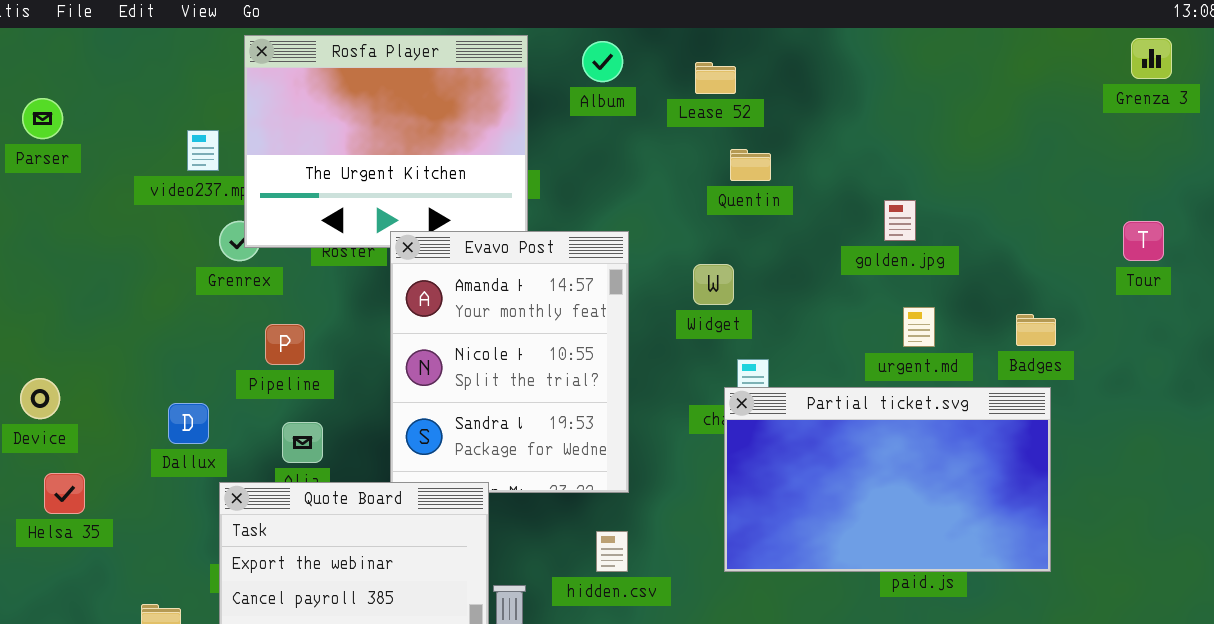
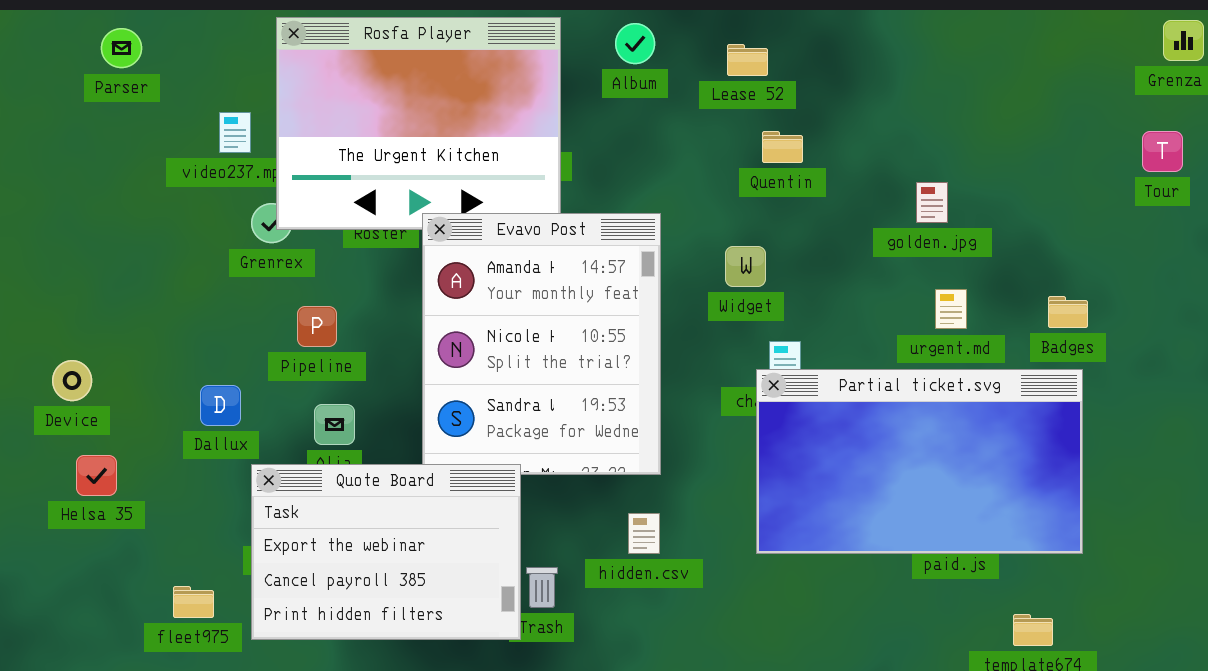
Parser: [22,98,63,139] -> [101,28,142,68], moved
Tour: [1123,221,1164,261] -> [1142,131,1183,172], moved

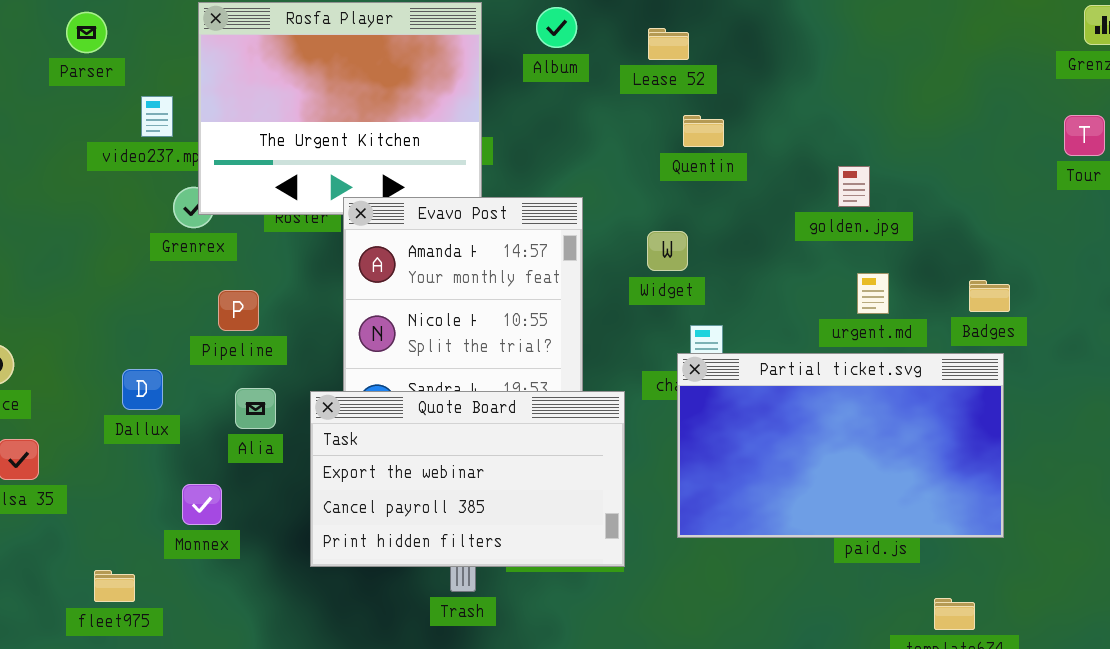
Parser: [101,28,142,68] -> [66,12,107,53], moved
Quote Board: [251,464,521,640] -> [310,391,625,567], moved, resized

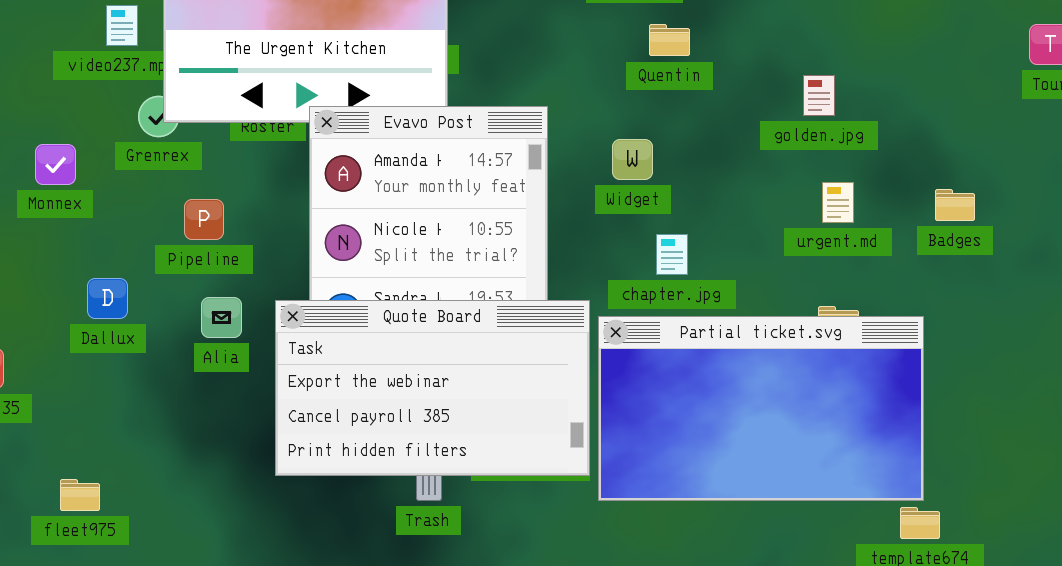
Partial ticket.svg: [677,353,1004,538] -> [598,316,924,501], moved
Monnex: [182,484,222,525] -> [35,144,76,185], moved

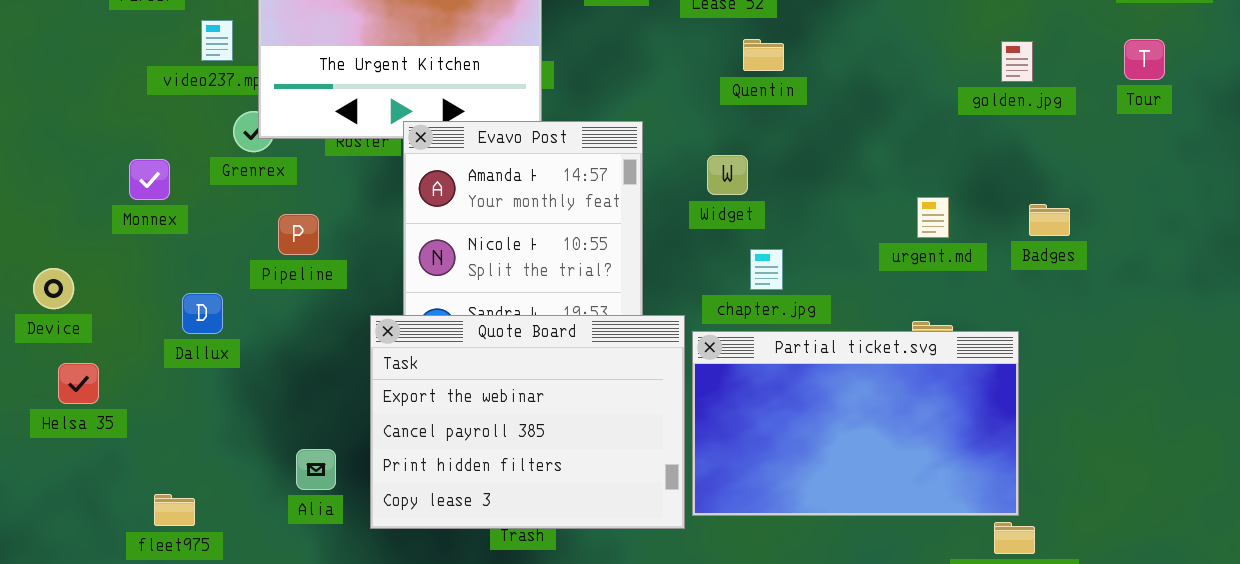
golden.jpg: [803,75,835,116] -> [1001,41,1033,82], moved
Alia: [201,297,242,338] -> [296,449,336,490], moved
Quote Board: [275,300,590,476] -> [370,315,685,529], resized

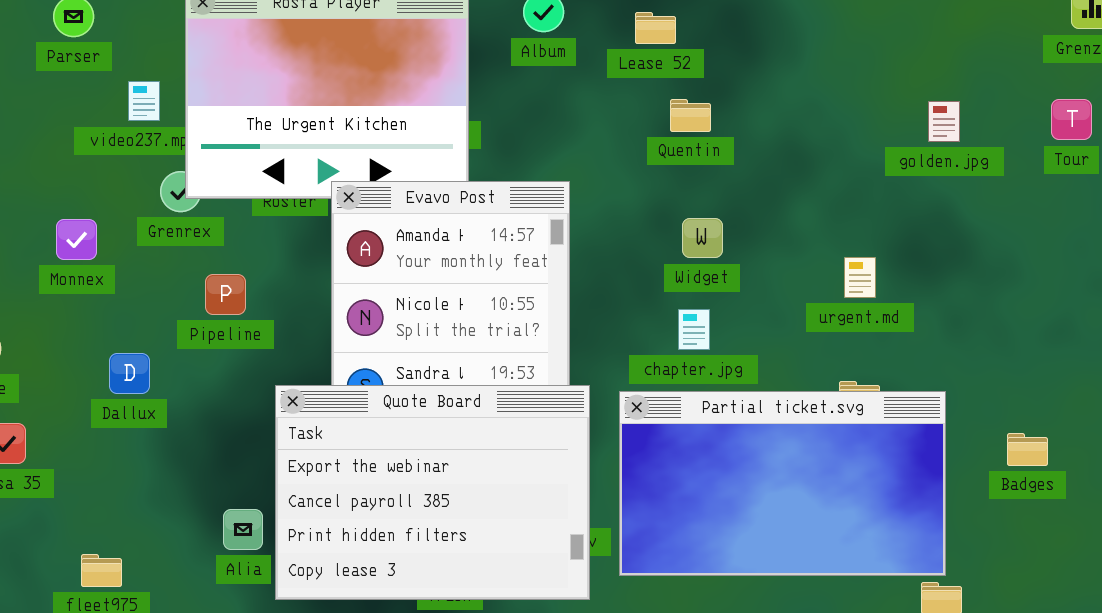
Widget: [707,155,748,195] -> [682,218,723,258], moved
Badges: [1029,204,1070,236] -> [1007,433,1048,466], moved
Quote Board: [370,315,685,529] -> [275,385,590,600], moved

